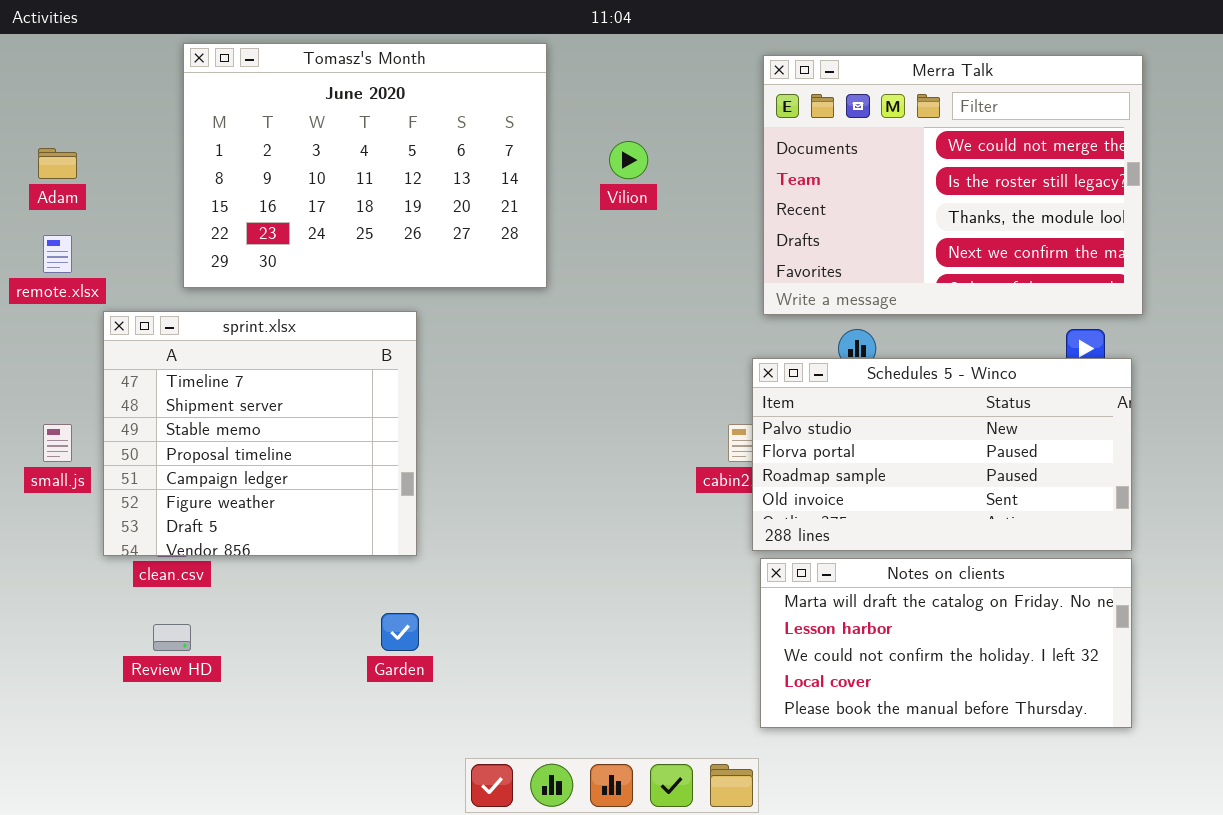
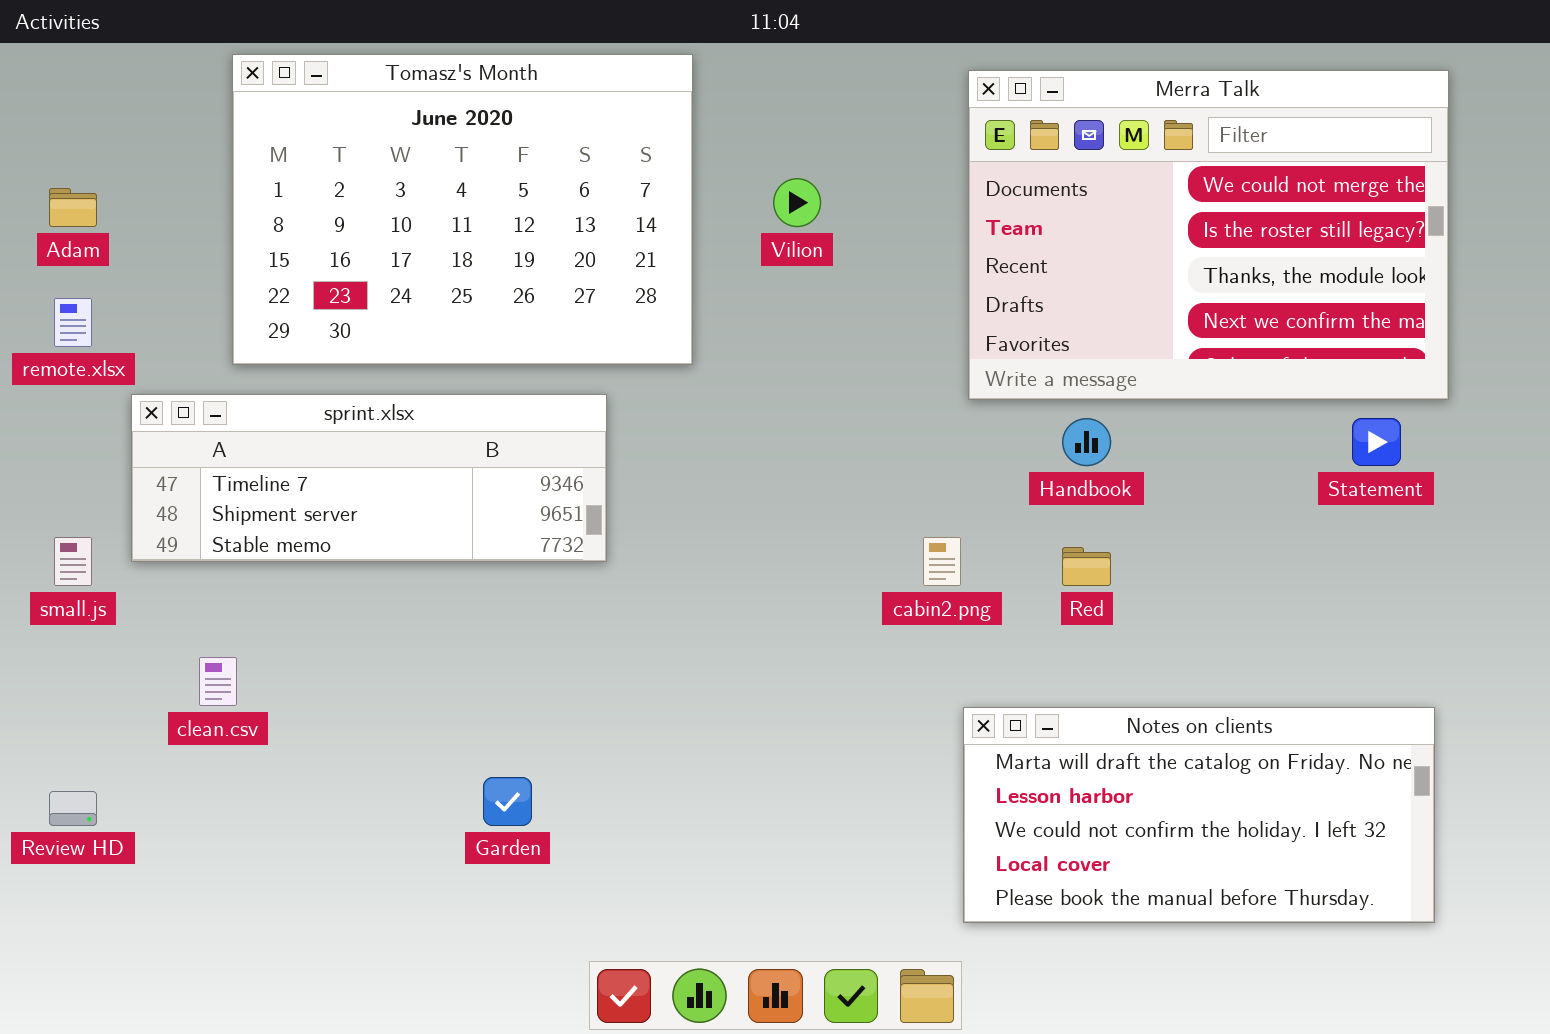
sprint.xlsx: [103,311,417,556] -> [131,394,607,562], resized
Schedules 5 - Winco: [752,358,1132,551] -> none, closed
Review HD: [153,624,191,651] -> [49,791,97,826], moved

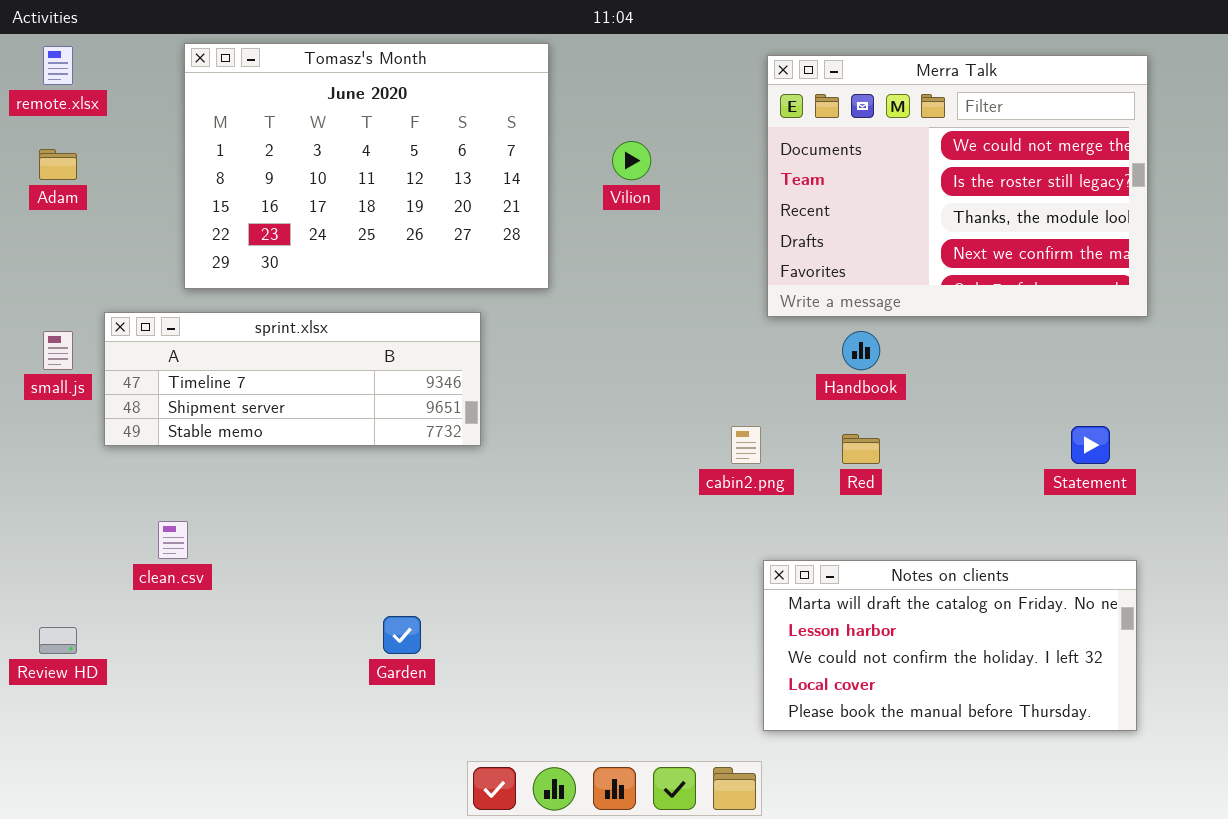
remote.xlsx: [54,298,92,347] -> [43,46,73,85], moved
Statement: [1352,418,1401,466] -> [1071,426,1110,464], moved
small.js: [54,537,92,586] -> [43,331,73,370], moved

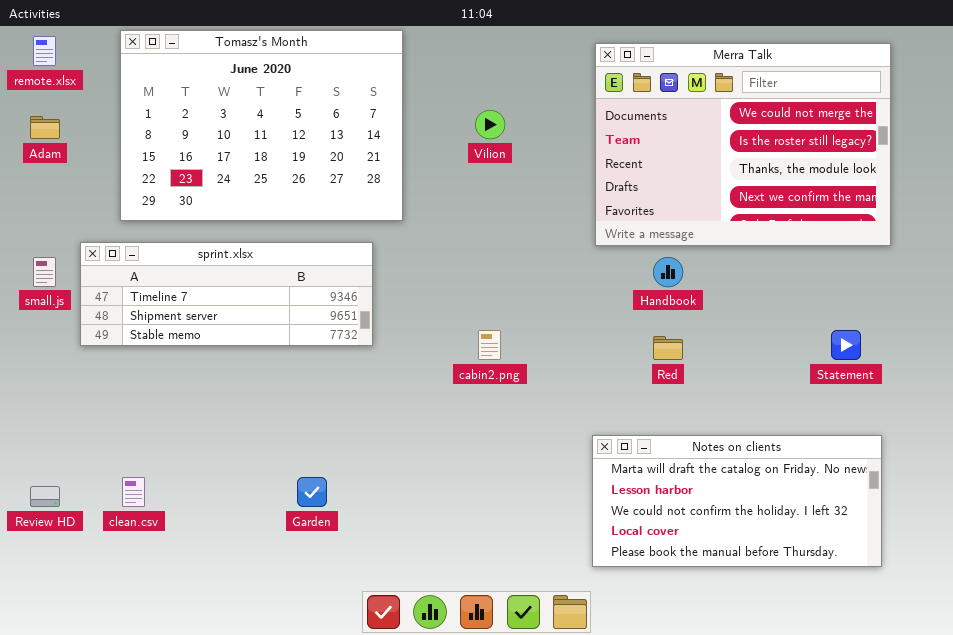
Tomasz's Month: [184,43,549,289] -> [120,30,403,221], moved
cabin2.png: [731,426,761,464] -> [478,330,501,360], moved
clean.csv: [158,521,188,559] -> [122,477,145,507], moved

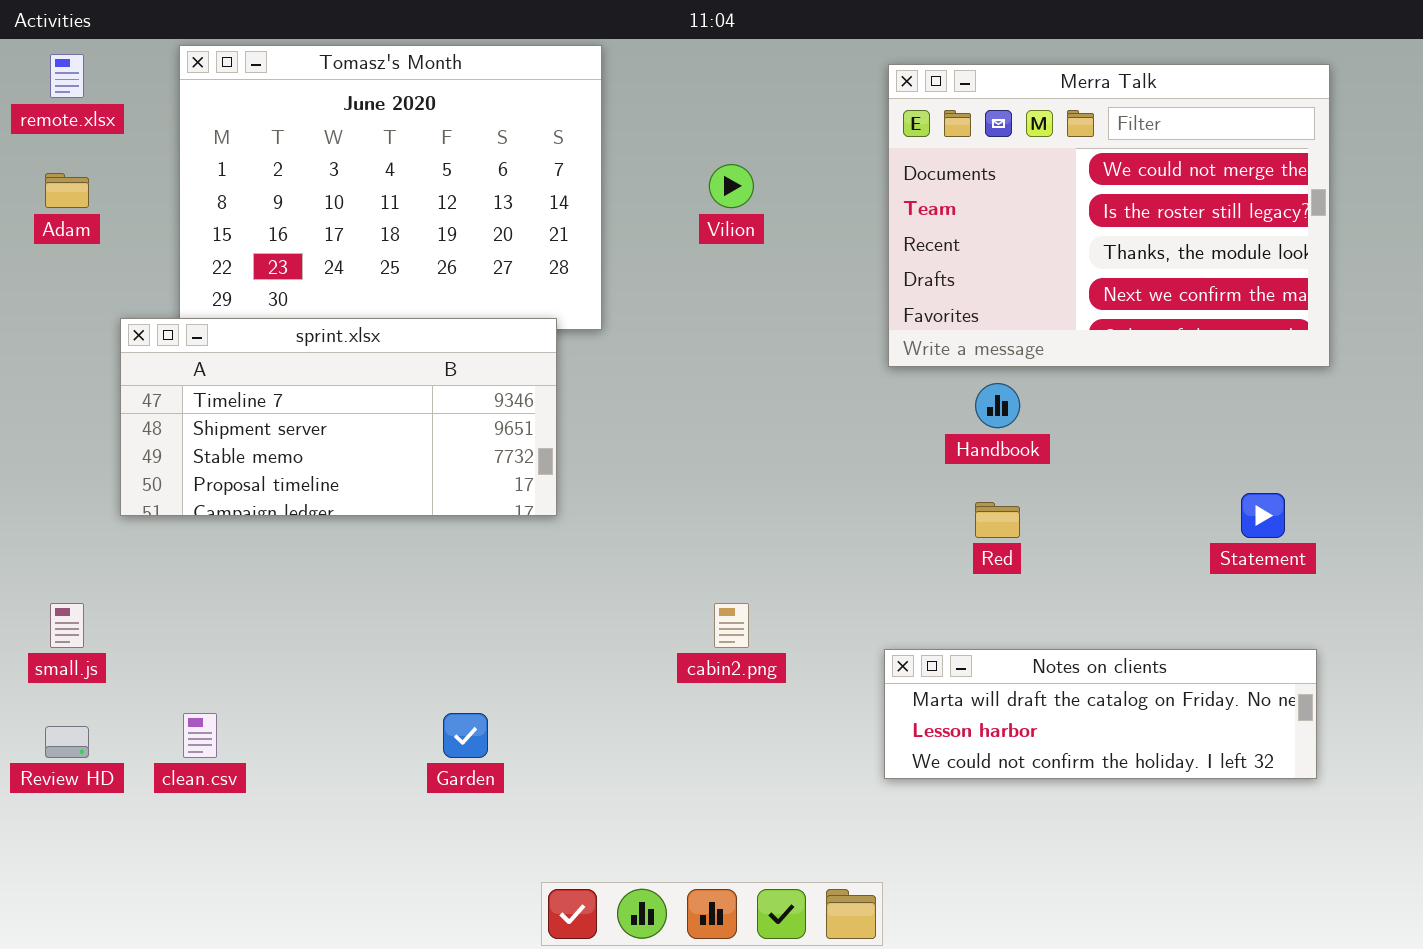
sprint.xlsx: [80,242,373,346] -> [120,318,557,516], resized
small.js: [33,257,56,287] -> [50,603,84,648], moved
cabin2.png: [478,330,501,360] -> [714,603,749,648], moved
Notes on clients: [592,435,882,567] -> [884,649,1317,779], resized

